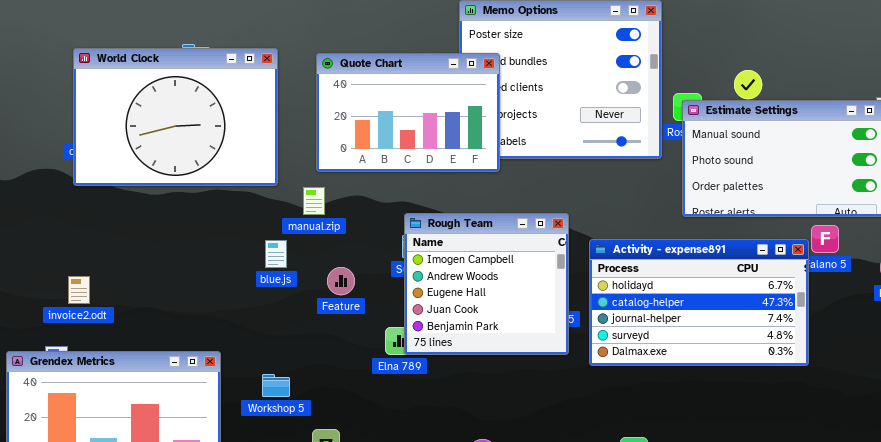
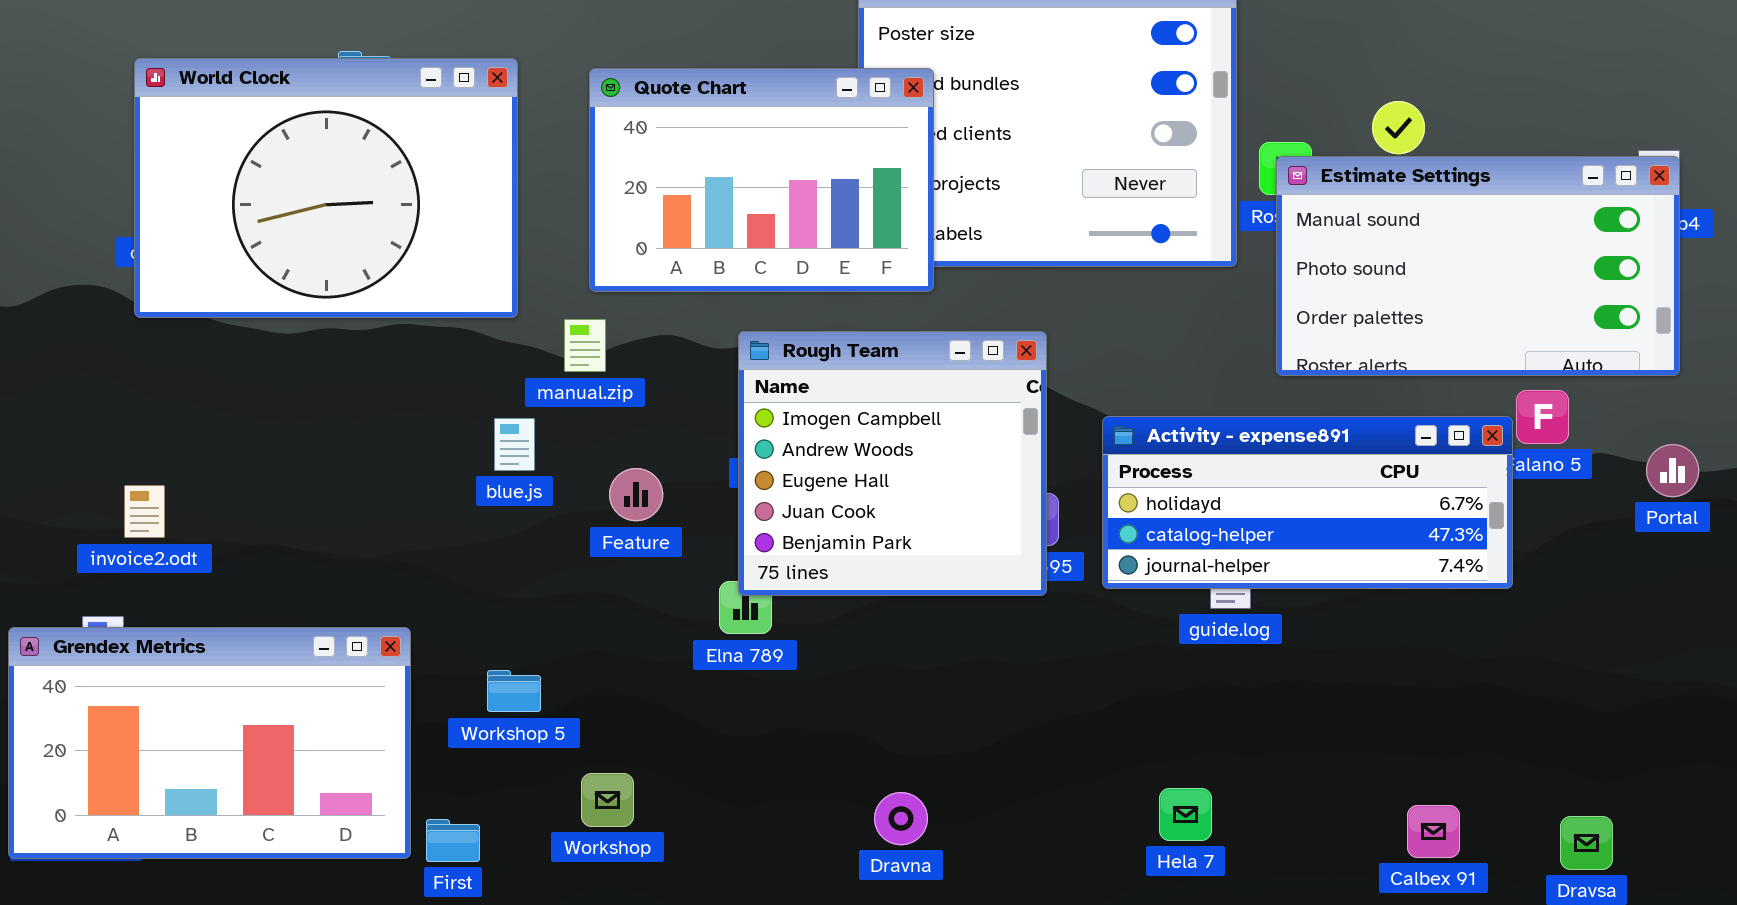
Rough Team: [404,213,569,355] -> [738,331,1047,596], moved
Activity - expense891: [589,239,809,366] -> [1102,416,1513,589], resized

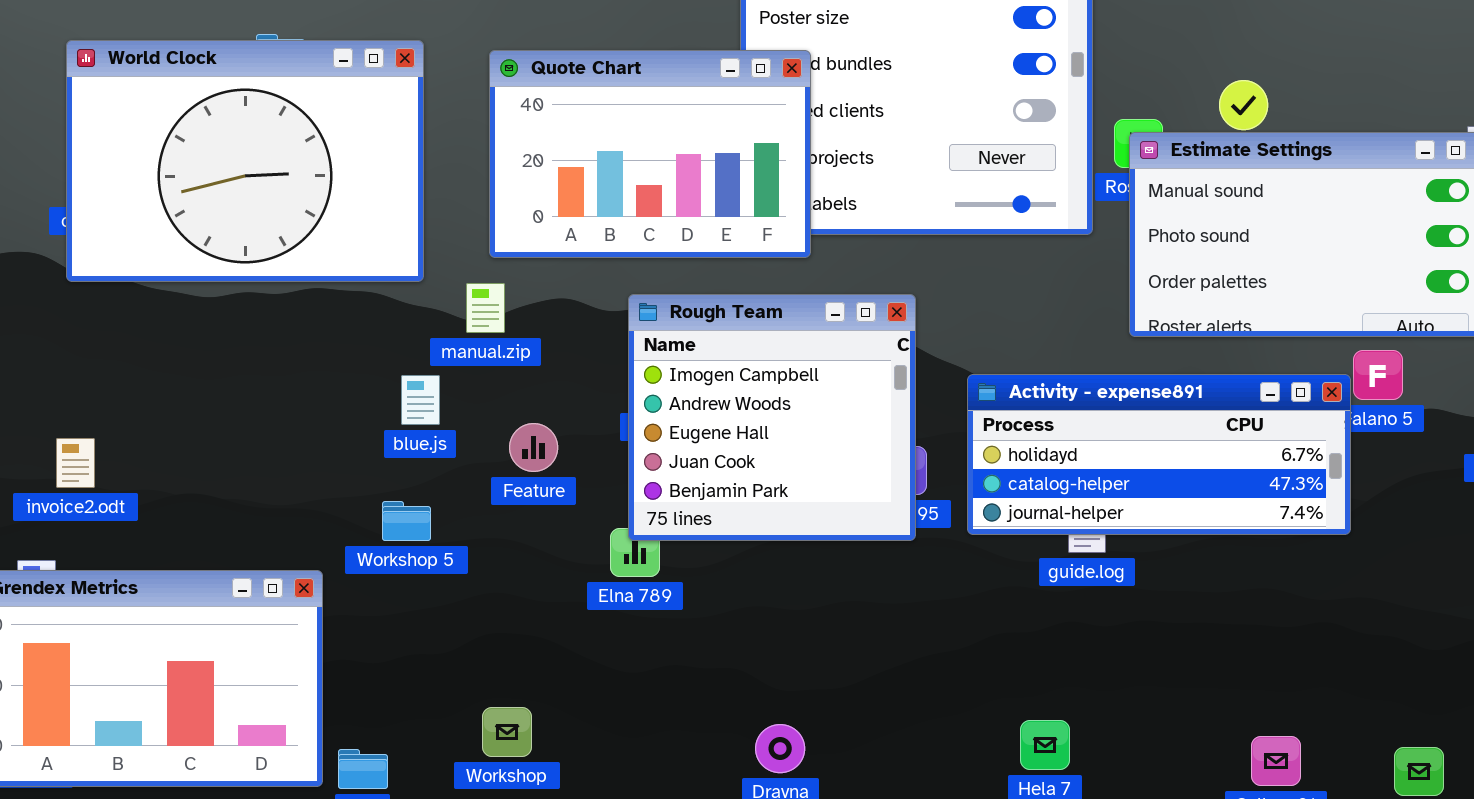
Workshop 5: [487,670,541,712] -> [382,501,431,541], moved

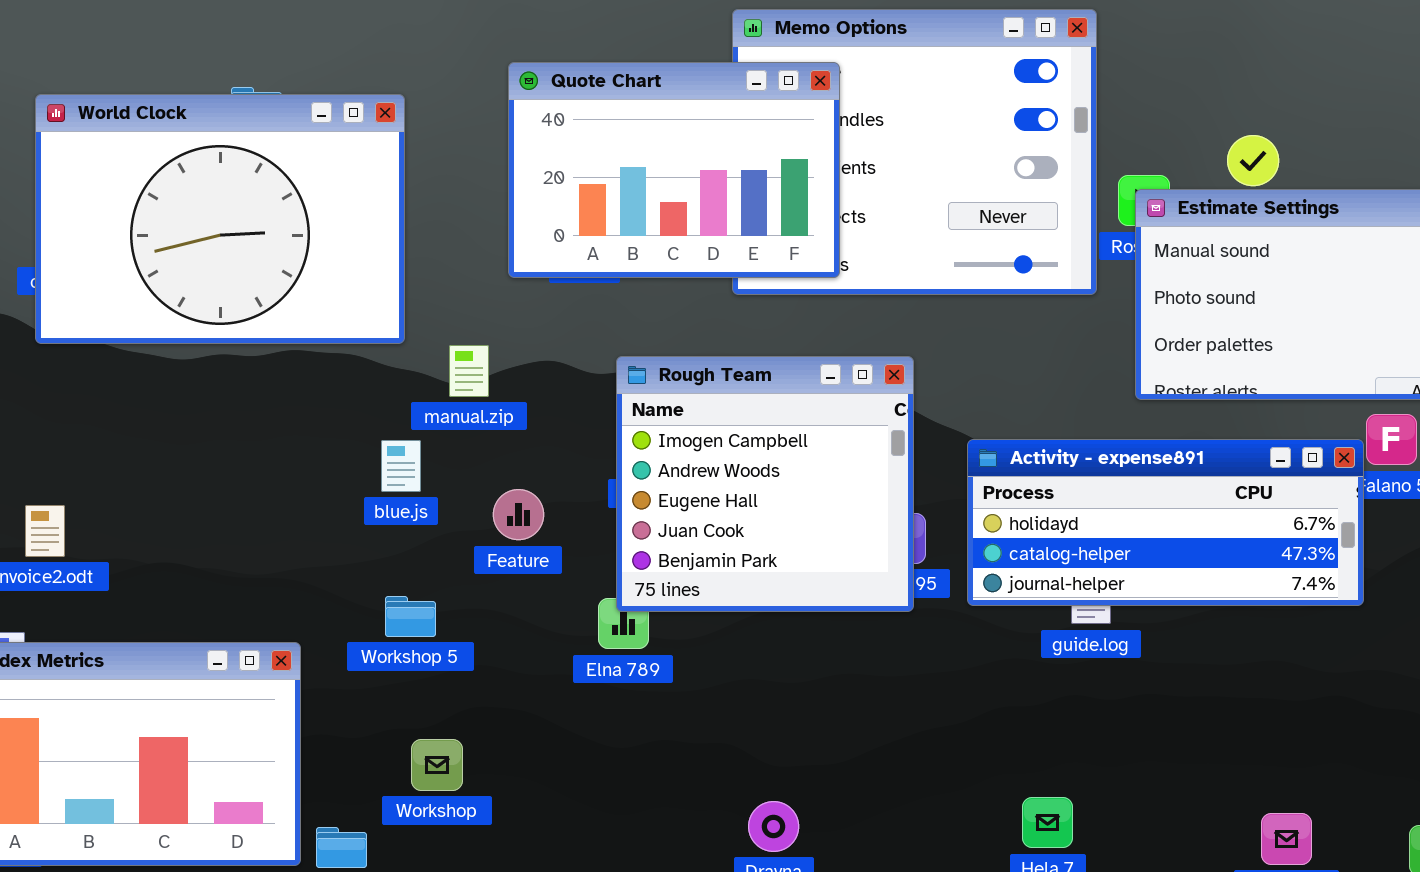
Quote Chart: [489,50,811,258] -> [508,62,840,278], moved
Workshop 5: [382,501,431,541] -> [385,596,436,637], moved
Workshop: [482,707,532,757] -> [411,739,463,791], moved

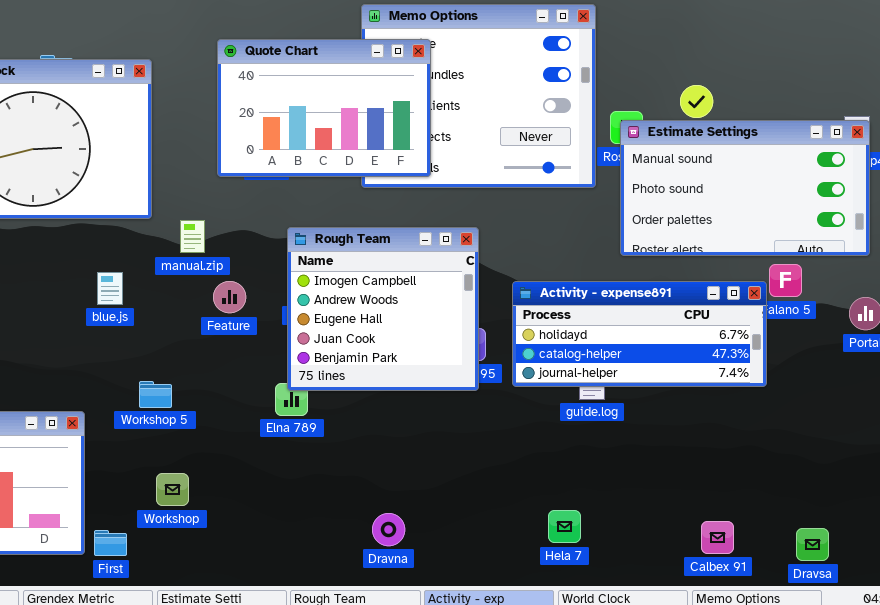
blue.js: [381,440,421,492] -> [97,272,123,305], moved
Feature: [493,489,544,540] -> [213,281,246,313], moved

